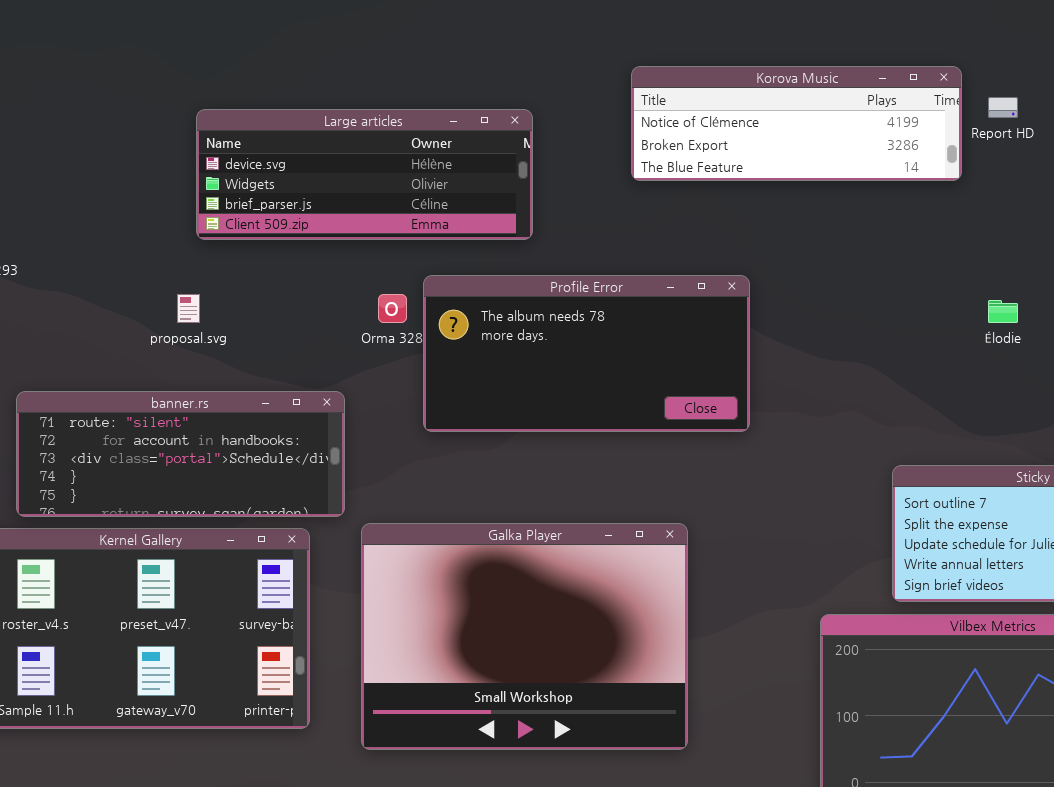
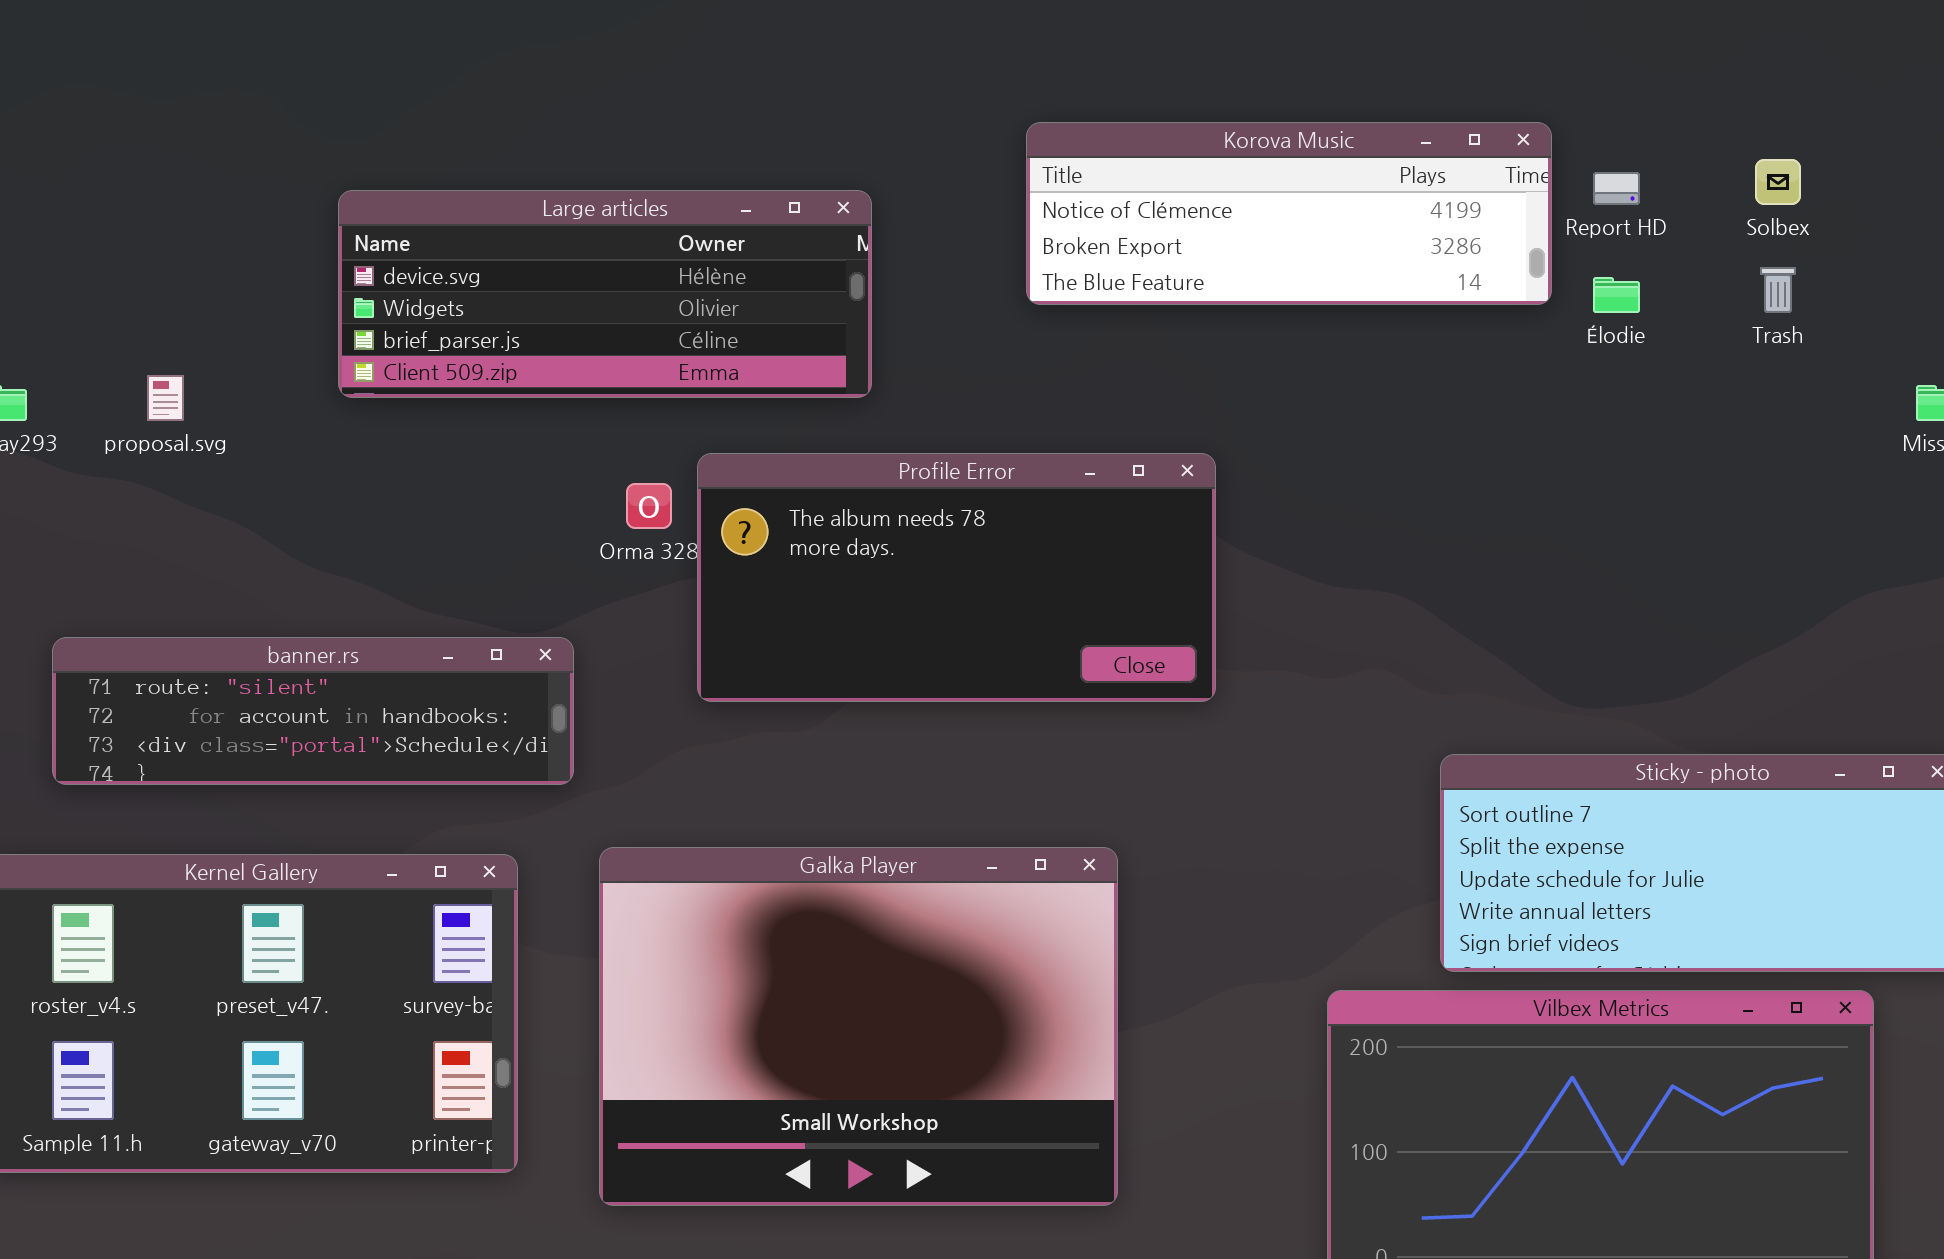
proposal.svg: [177,294,200,323] -> [147,375,184,421], moved
Élodie: [988,300,1018,323] -> [1593,277,1640,313], moved
banner.rs: [16,391,345,517] -> [52,637,574,785], resized

